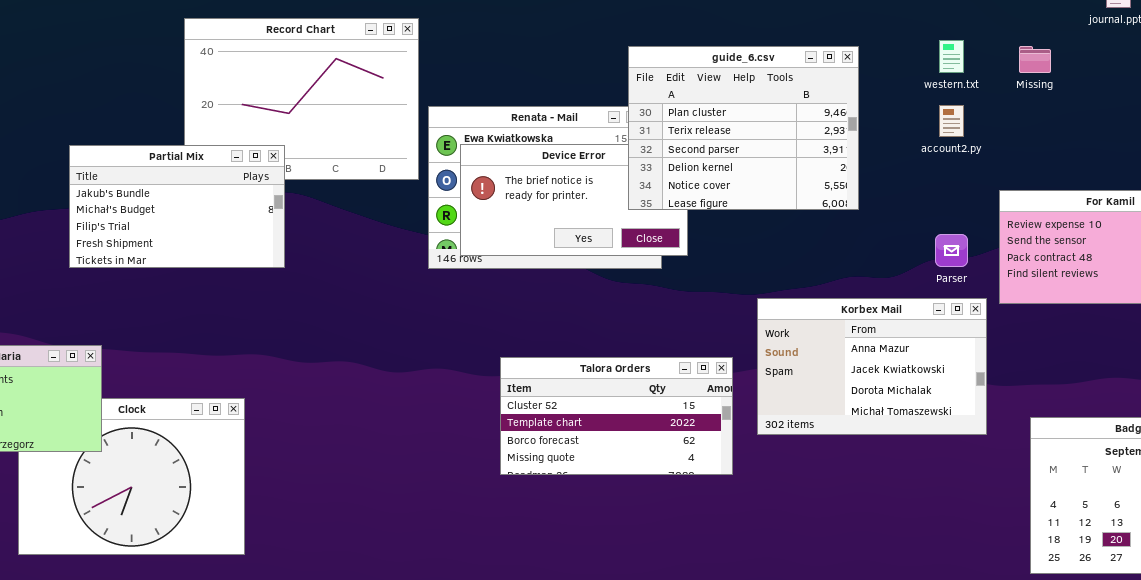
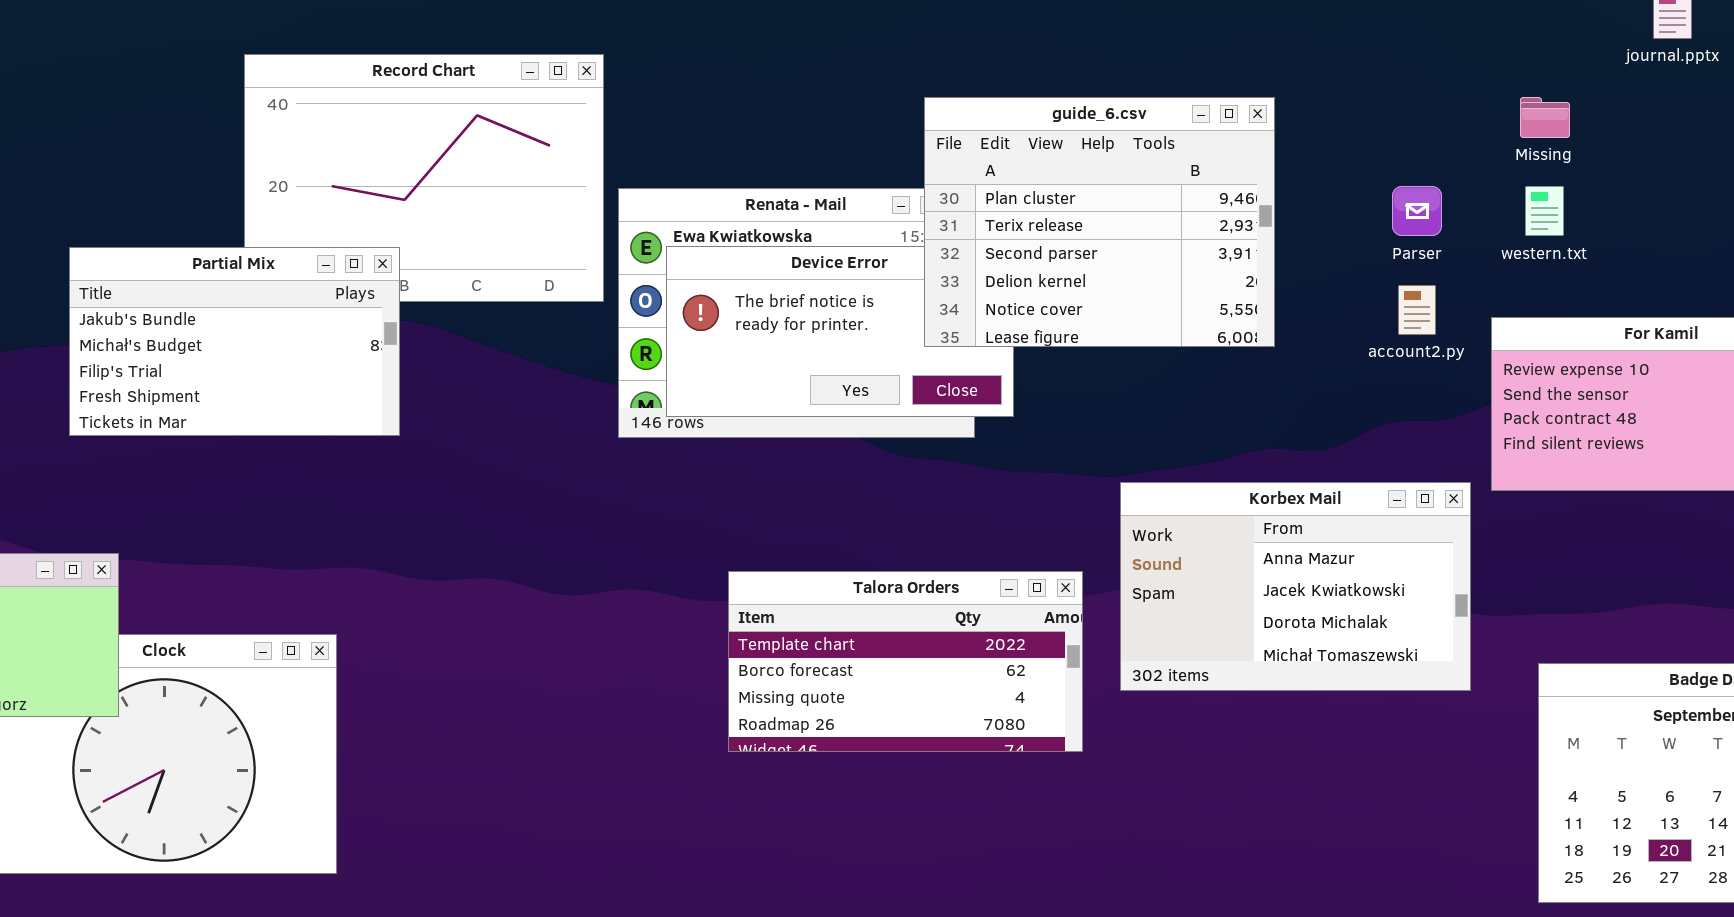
western.txt: [939,40,964,73] -> [1525,186,1564,236], moved
account2.py: [939,105,964,137] -> [1398,285,1436,335], moved
Parser: [935,234,968,267] -> [1392,186,1442,236], moved
Talora Orders: [500,357,733,475] -> [728,571,1083,752], scrolled down 1 row

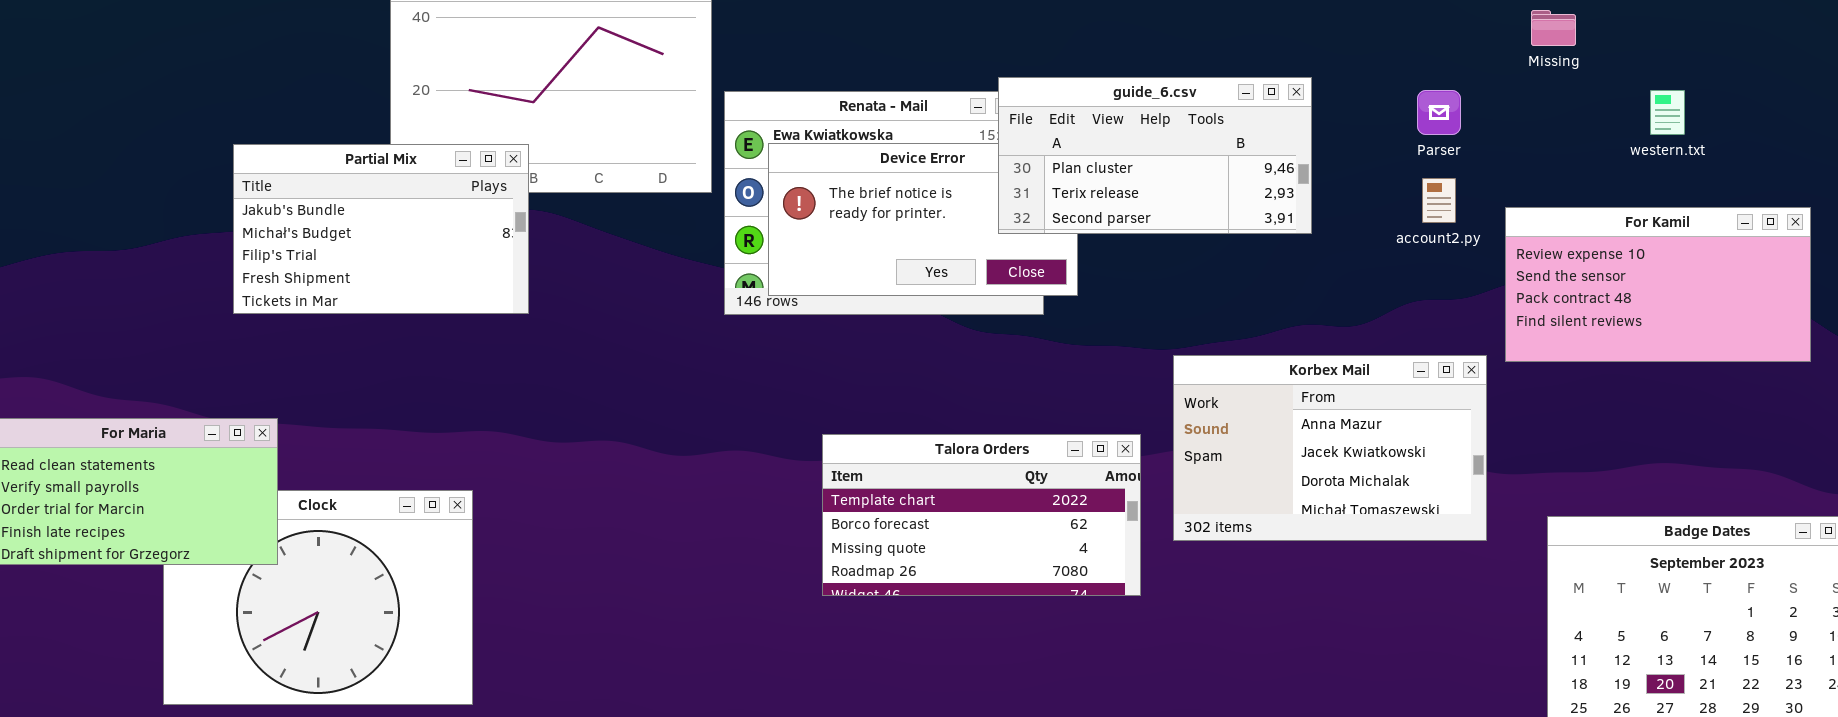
guide_6.csv: [924,97,1275,347] -> [998,77,1312,234], resized
western.txt: [1525,186,1564,236] -> [1650,90,1685,135], moved

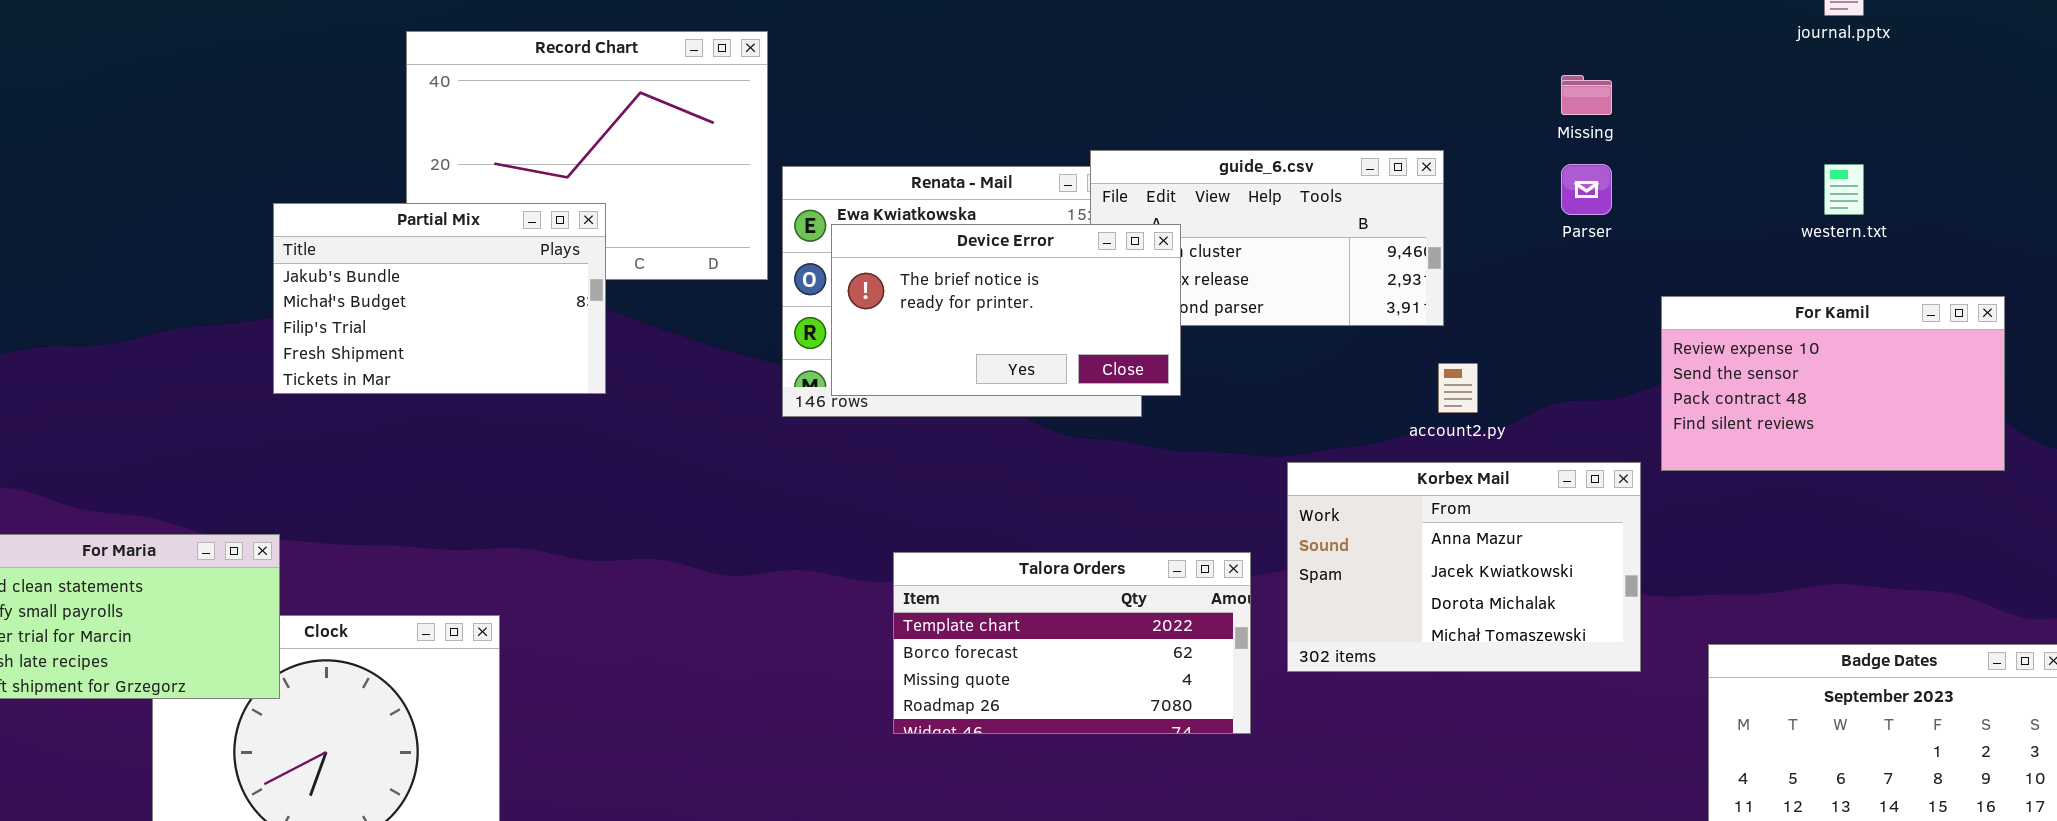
Missing: [1531,10,1576,46] -> [1561,75,1612,115], moved
Device Error: [768,143,1078,296] -> [831,224,1181,396], raised
Partial Mix: [233,144,529,314] -> [273,203,606,394], moved
account2.py: [1422,178,1456,223] -> [1438,363,1478,413], moved

